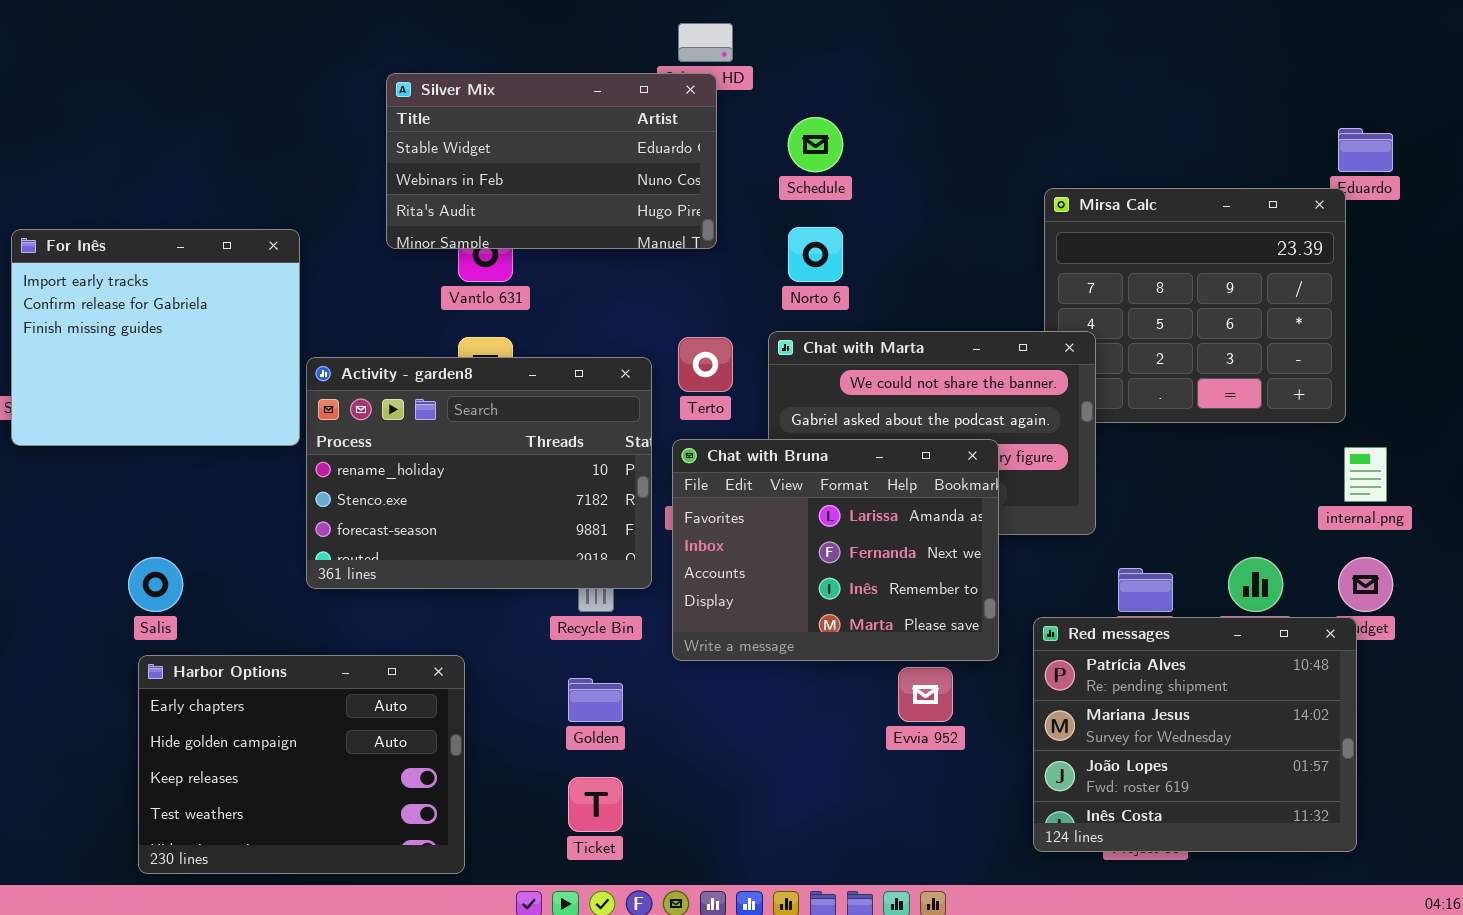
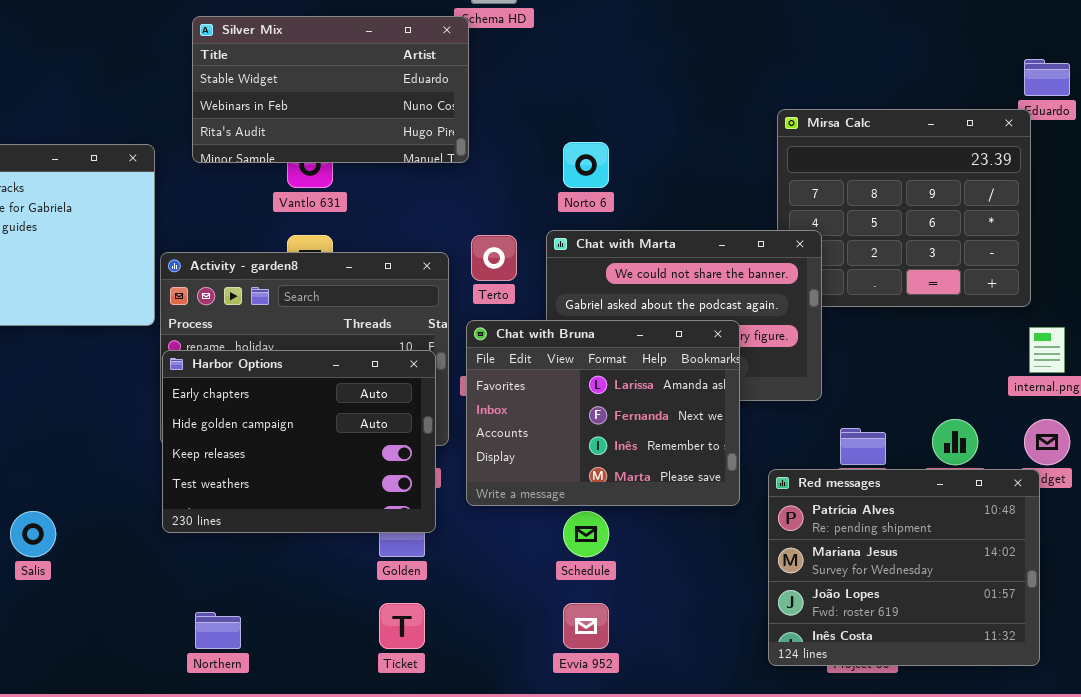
Silver Mix: [386,73,717,249] -> [192,16,469,163], moved
Schedule: [788,117,843,172] -> [563,511,609,557], moved
Salis: [128,557,183,612] -> [10,511,56,557], moved
Harbor Options: [138,655,465,874] -> [162,350,436,533], moved
Evvia 952: [898,667,953,722] -> [563,603,609,649], moved

